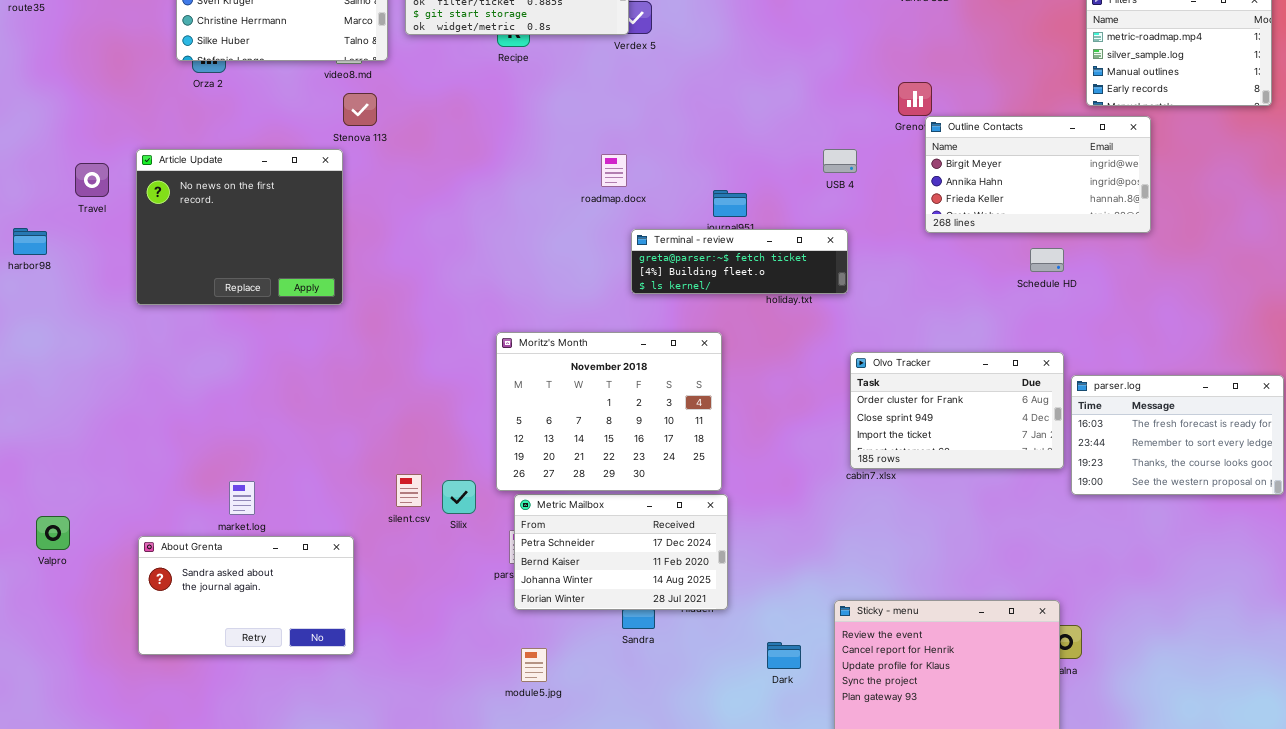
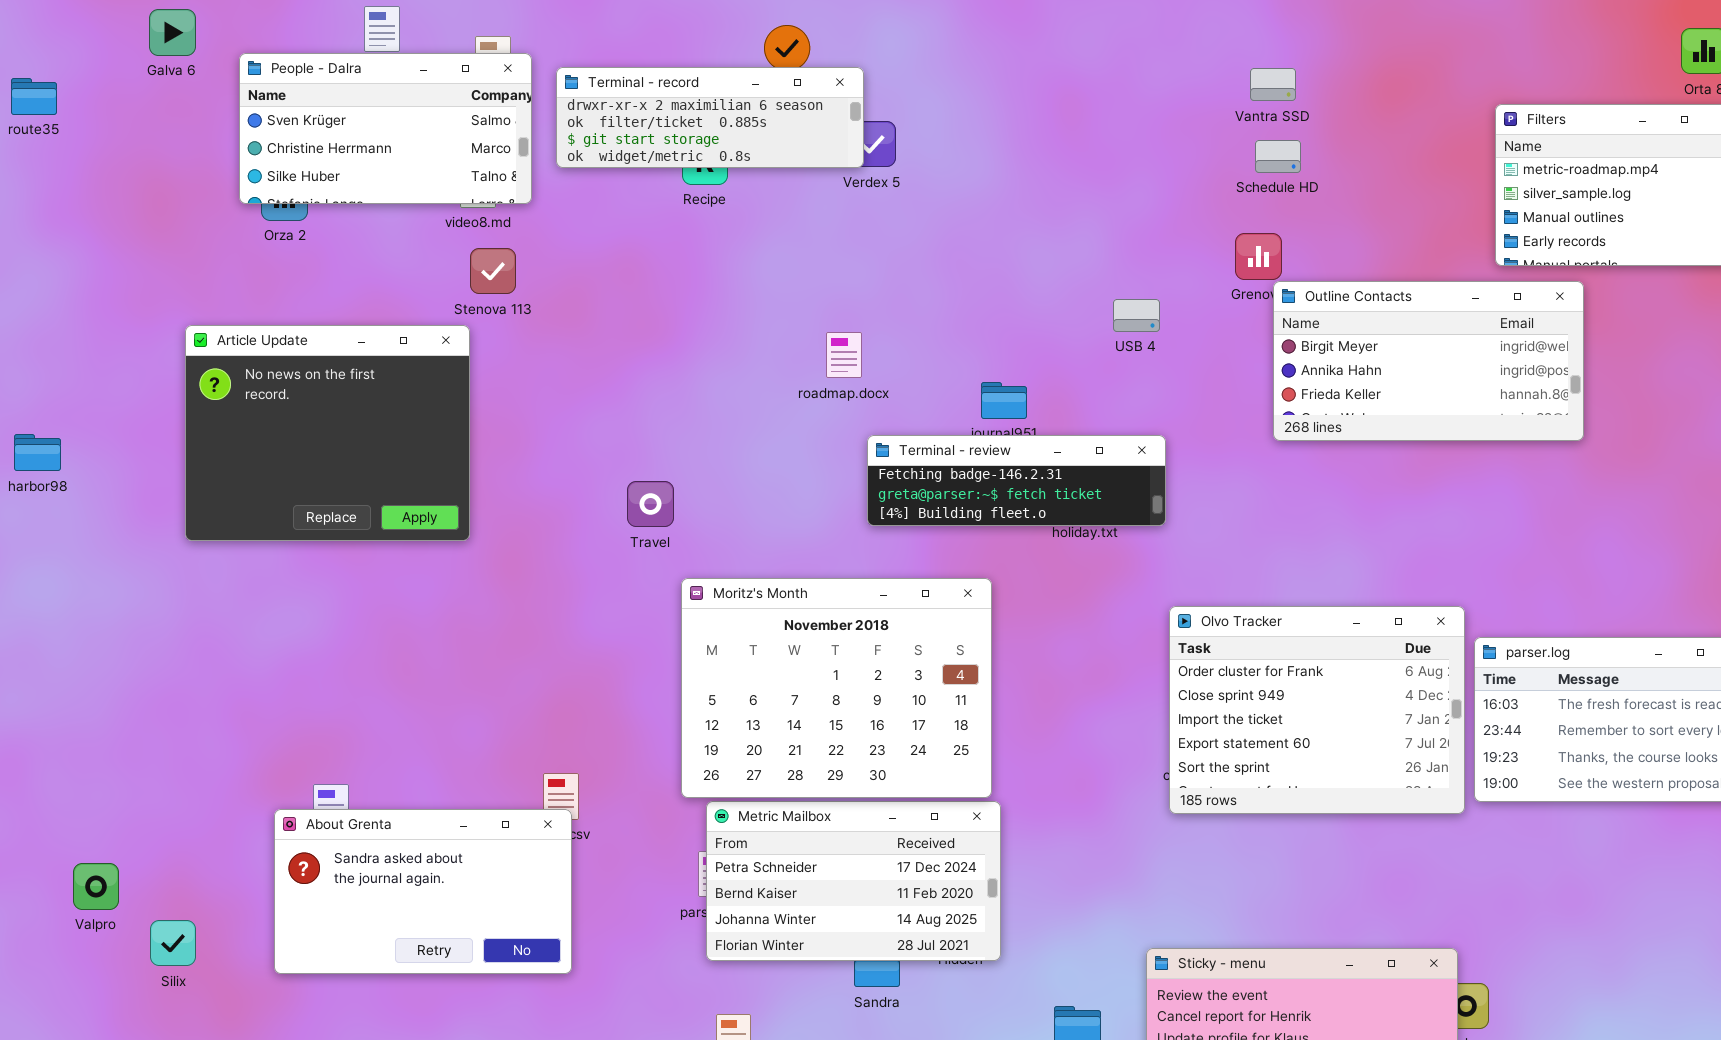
USB 4: [823,149,857,173] -> [1113,299,1160,332], moved
Travel: [75,163,109,197] -> [627,481,674,527], moved
Terminal - review: [631,229,848,294] -> [867,435,1166,526], scrolled up 1 row
Schedule HD: [1030,248,1064,272] -> [1255,140,1301,173], moved
Olvo Tracker: [850,352,1064,469] -> [1169,606,1465,814], resized
Silix: [442,480,476,514] -> [150,920,196,966], moved
Valpro: [36,516,70,550] -> [73,863,119,910], moved
About Grenta: [138,536,354,655] -> [274,809,572,974], moved

